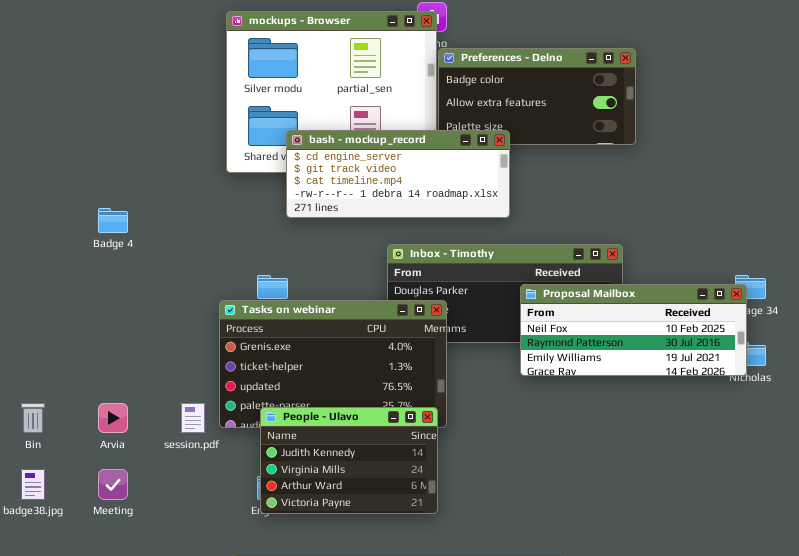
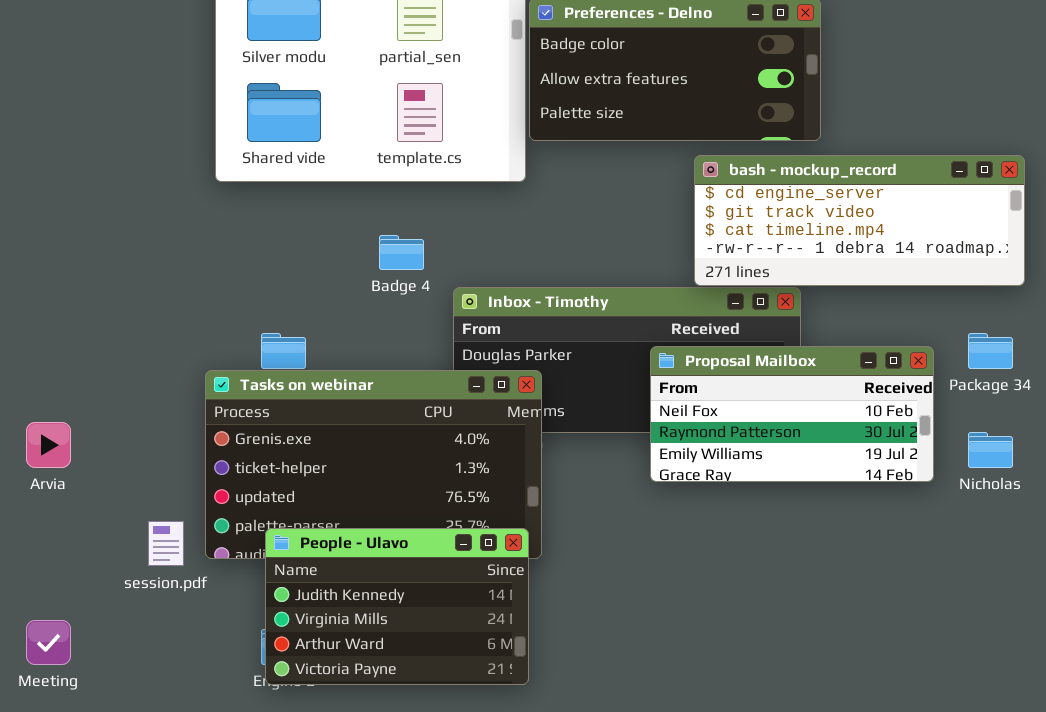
bash - mockup_record: [286,130,510,218] -> [694,155,1025,286], moved
Badge 4: [98,208,128,233] -> [379,235,424,270], moved
Proposal Mailbox: [520,284,747,376] -> [650,346,934,482], resized
Arvia: [98,403,128,433] -> [26,422,71,468], moved

